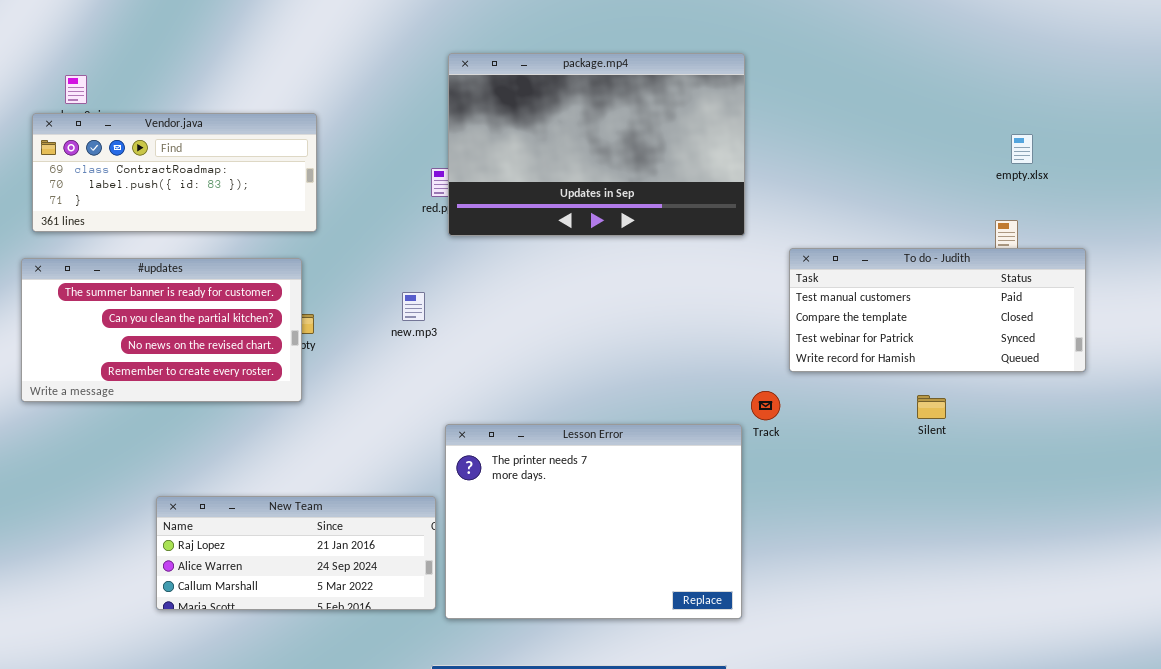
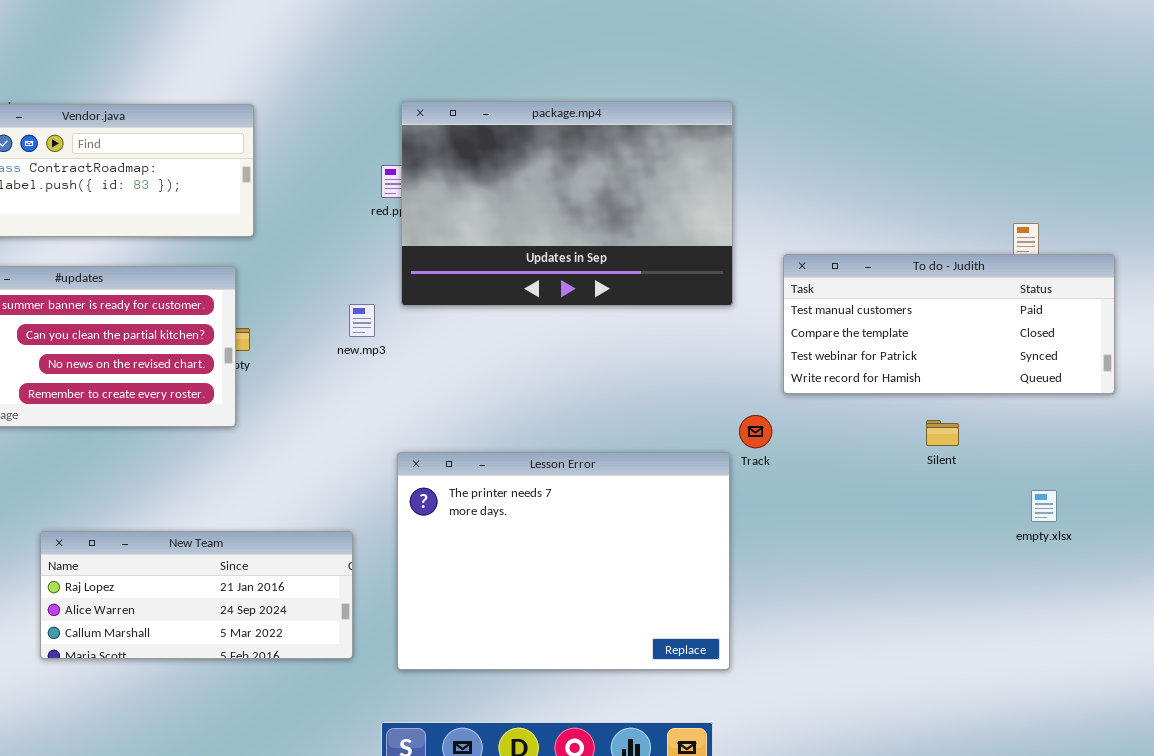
package.mp4: [448,53,745,236] -> [401,101,733,306], moved
empty.xlsx: [1011,134,1033,164] -> [1031,490,1057,522], moved
New Team: [156,496,436,610] -> [40,531,353,659], moved

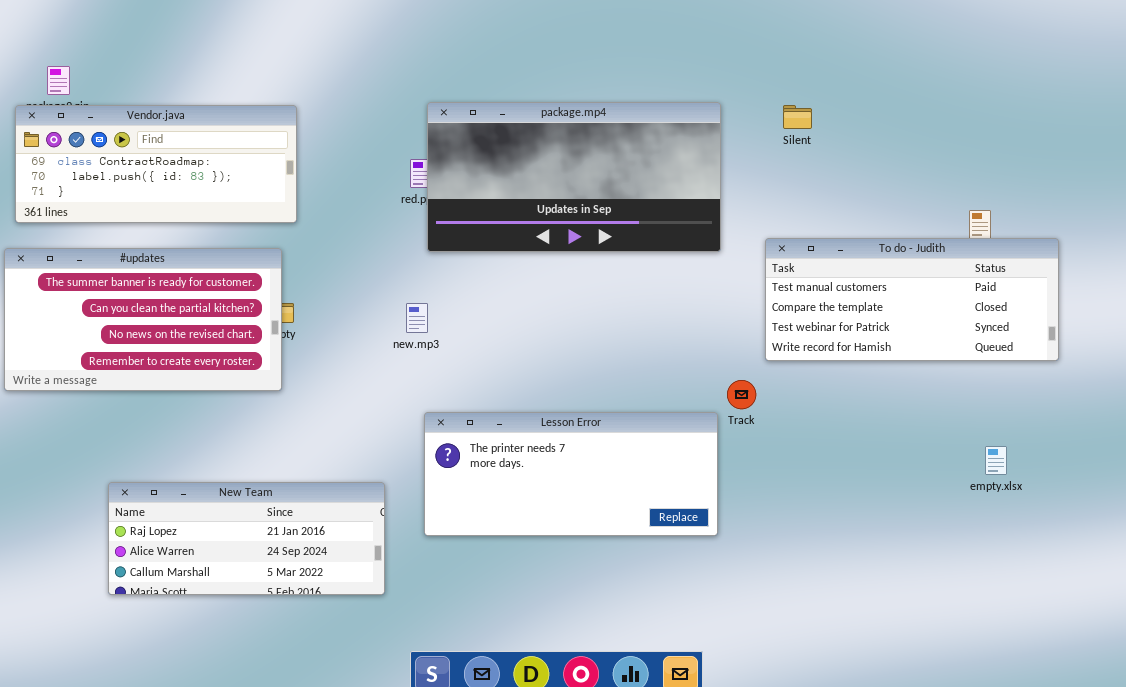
package.mp4: [401,101,733,306] -> [427,102,721,252], resized
new.mp3: [349,304,375,337] -> [406,303,428,333], moved
Silent: [926,420,959,446] -> [783,105,812,129], moved
Lesson Error: [397,452,730,670] -> [424,412,718,536], resized

